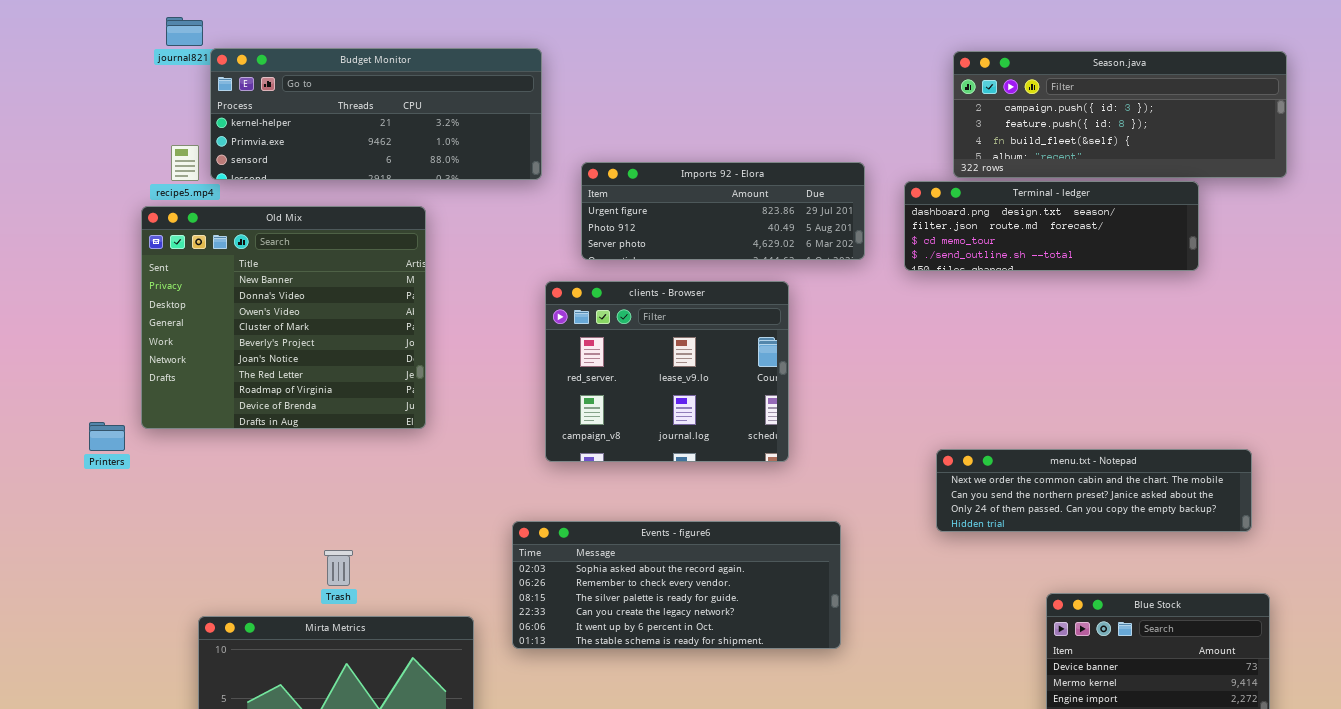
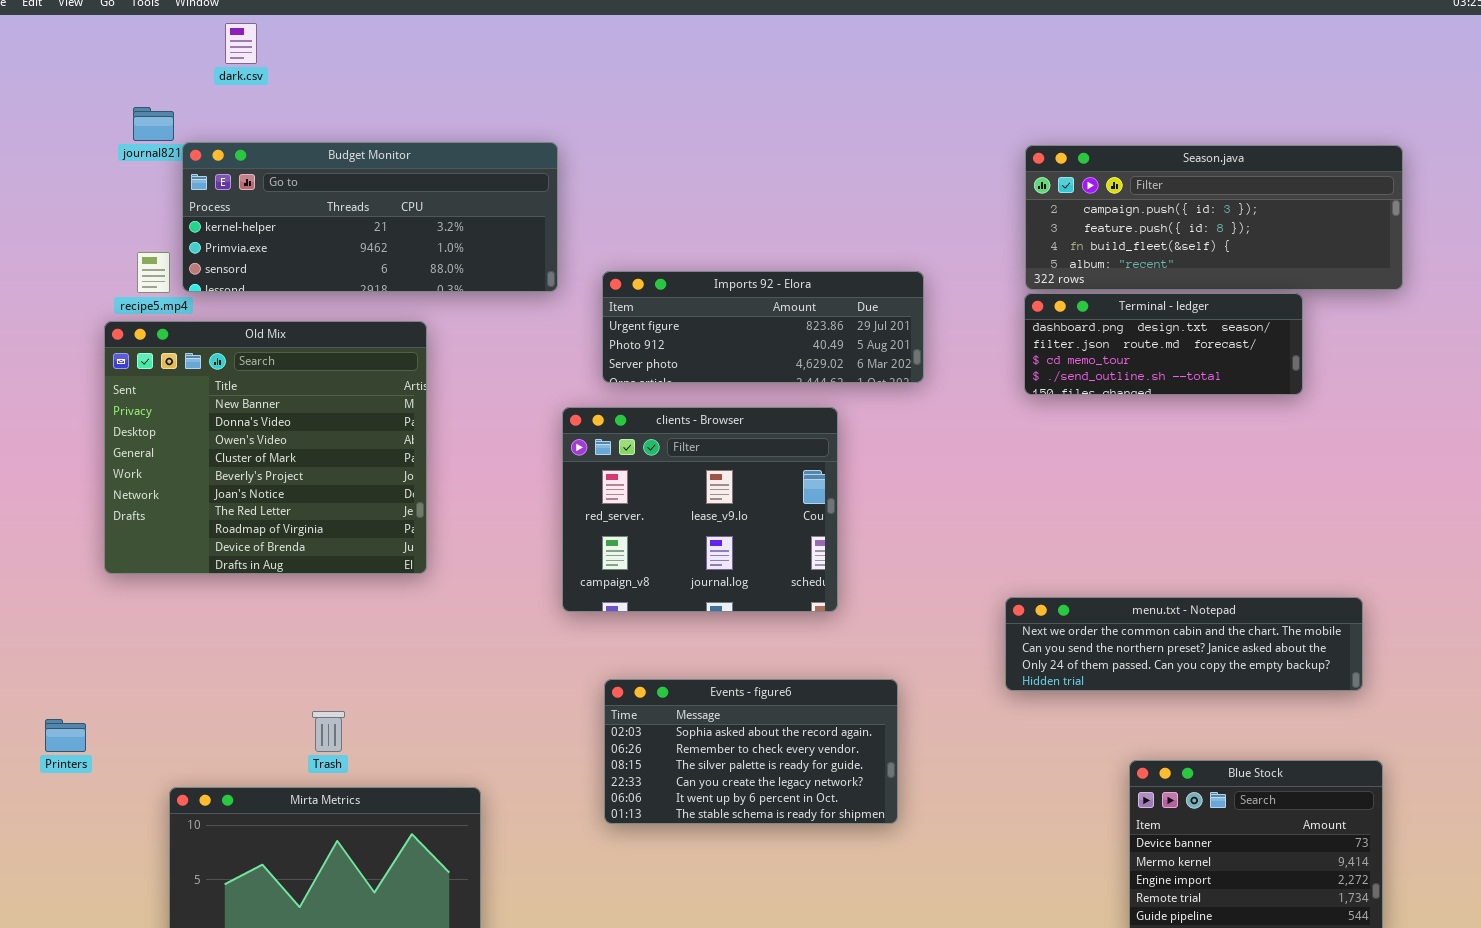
Terminal - ledger: [904,181,1199,271] -> [1024,293,1303,395], resized
Printers: [89,422,125,451] -> [45,719,86,752], moved
Events - figure6: [512,521,841,649] -> [604,679,898,824], resized

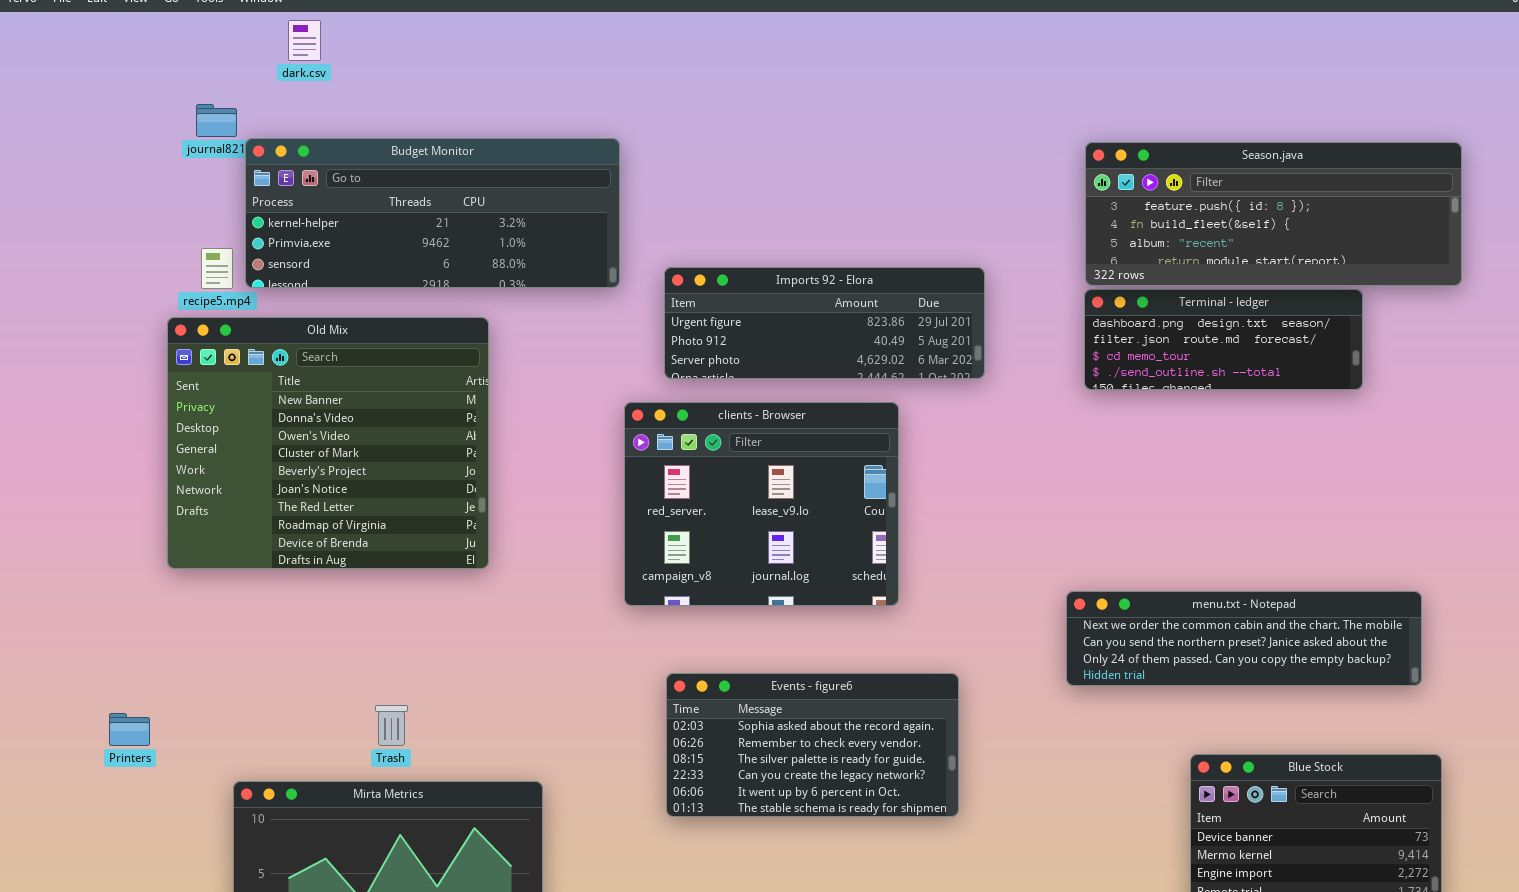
Season.java: [1025,145,1403,290] -> [1085,142,1462,286], scrolled down 1 row

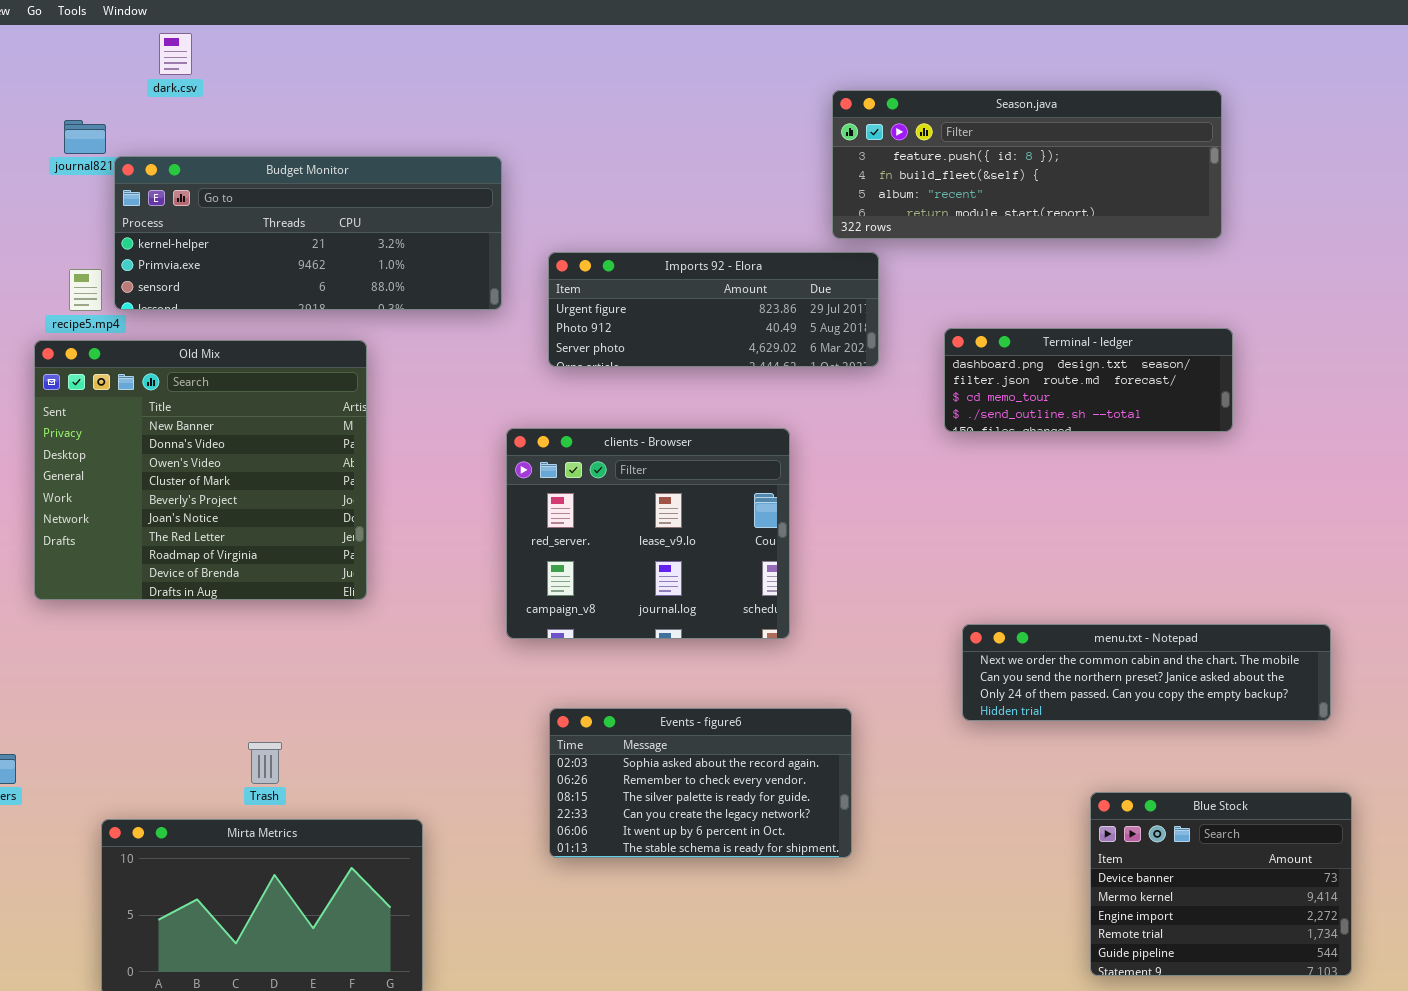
Season.java: [1085,142,1462,286] -> [832,90,1222,239], moved
Imports 92 - Elora: [664,267,985,379] -> [548,252,879,367], moved
Terminal - ledger: [1084,289,1363,390] -> [944,328,1233,432], moved

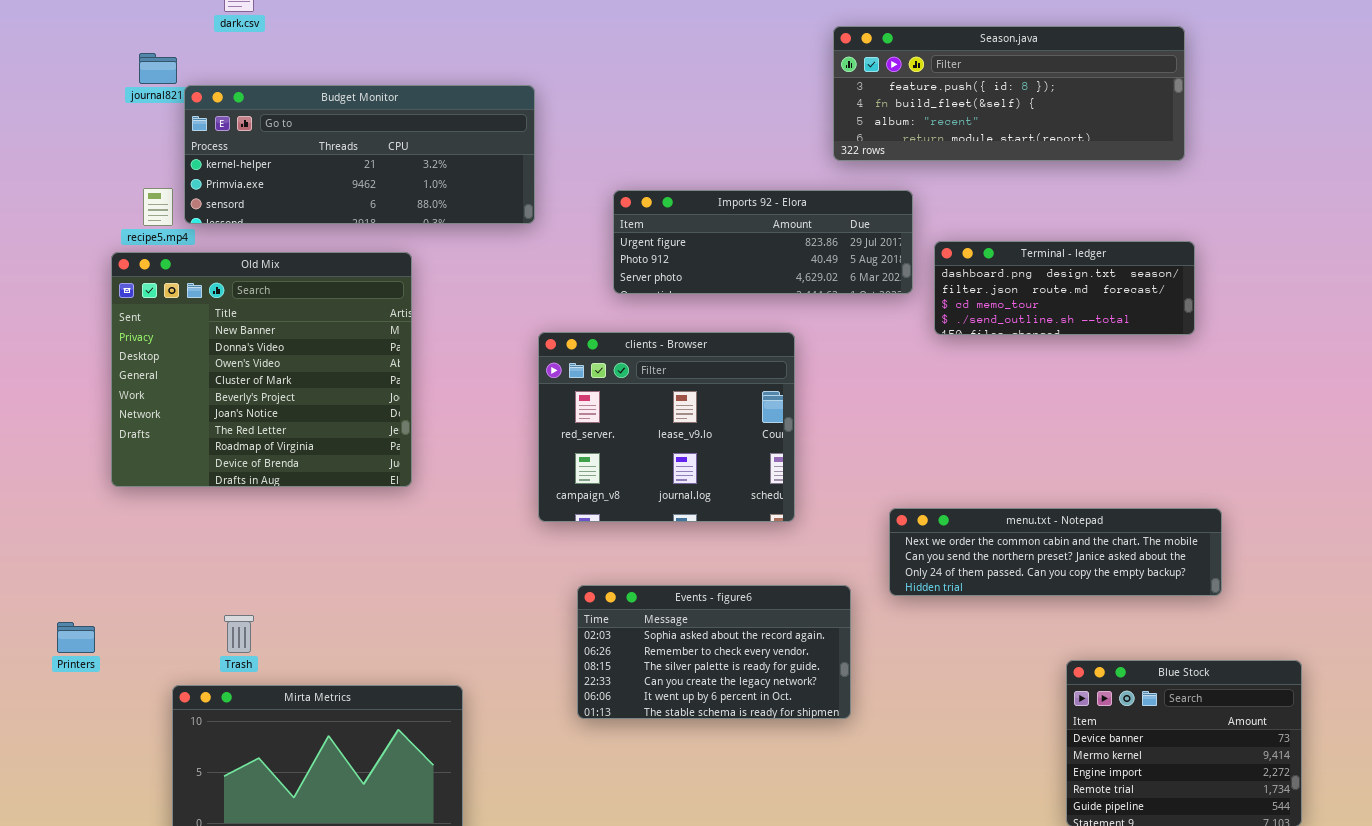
Imports 92 - Elora: [548,252,879,367] -> [613,190,913,294], moved
menu.txt - Notepad: [962,624,1331,721] -> [889,508,1222,596], moved
Trash: [248,742,282,784] -> [224,615,254,653], moved

